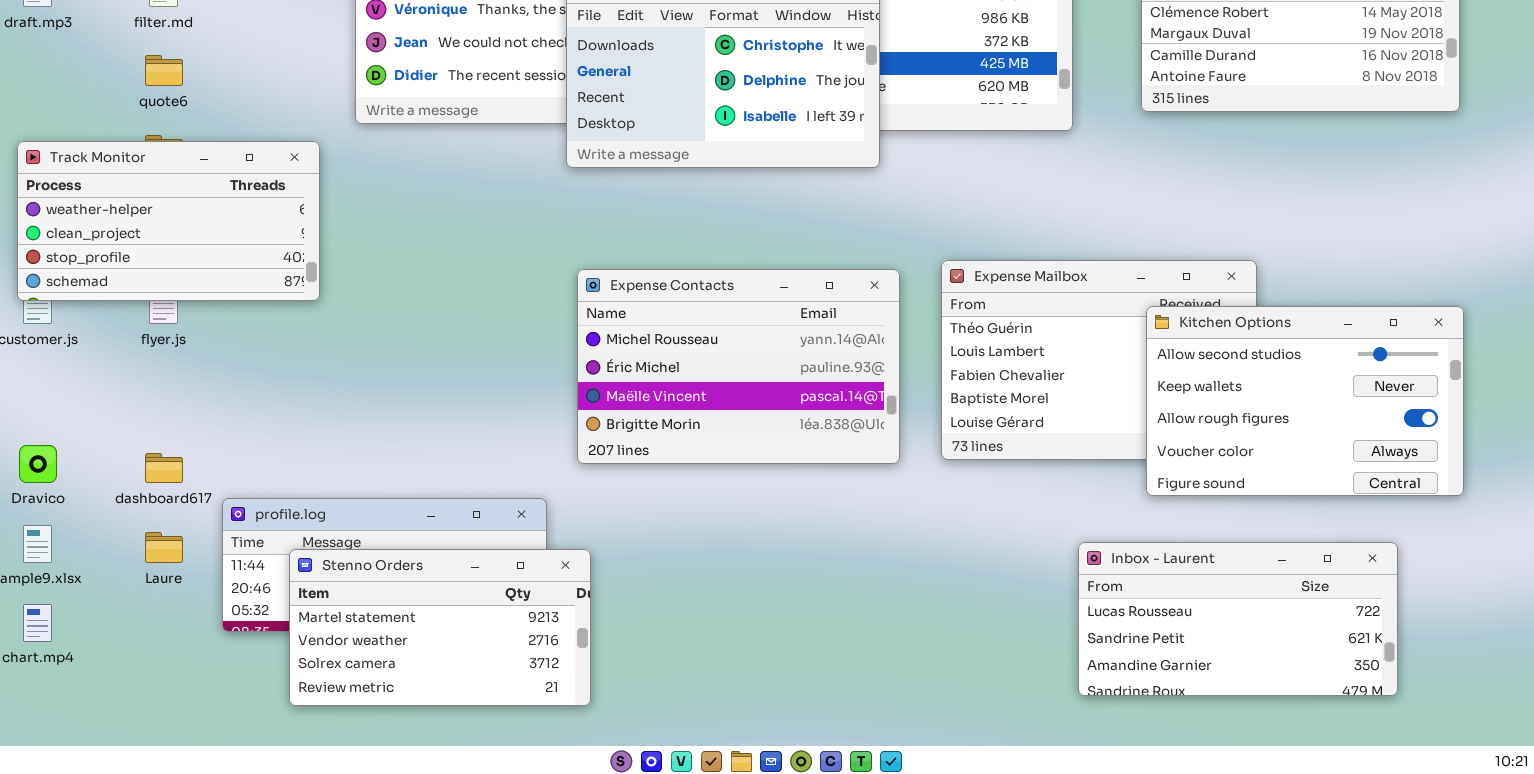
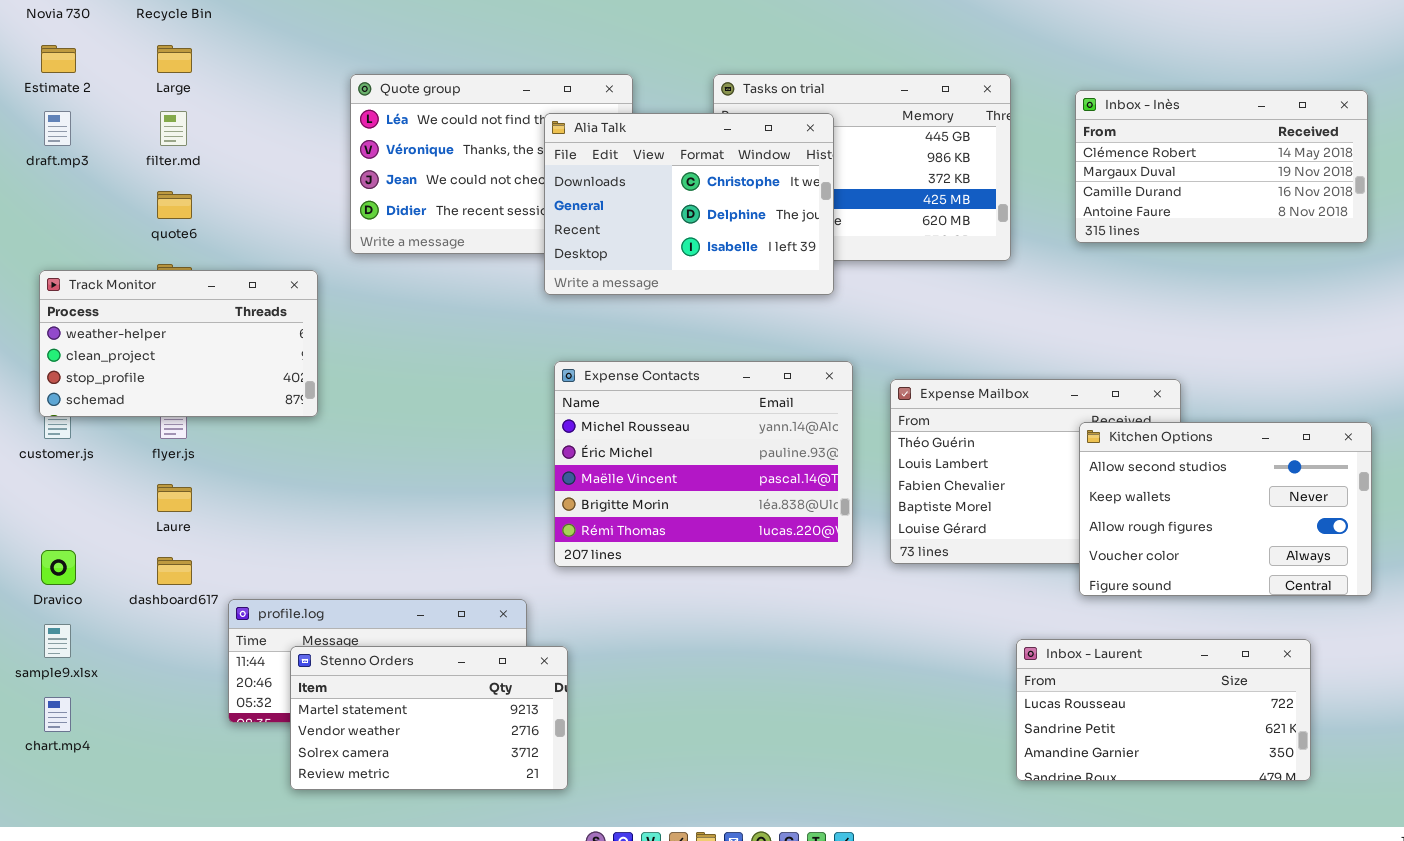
Expense Contacts: [577,269,900,464] -> [554,361,853,567], resized
Laure: [145,532,183,563] -> [157,484,192,512], moved

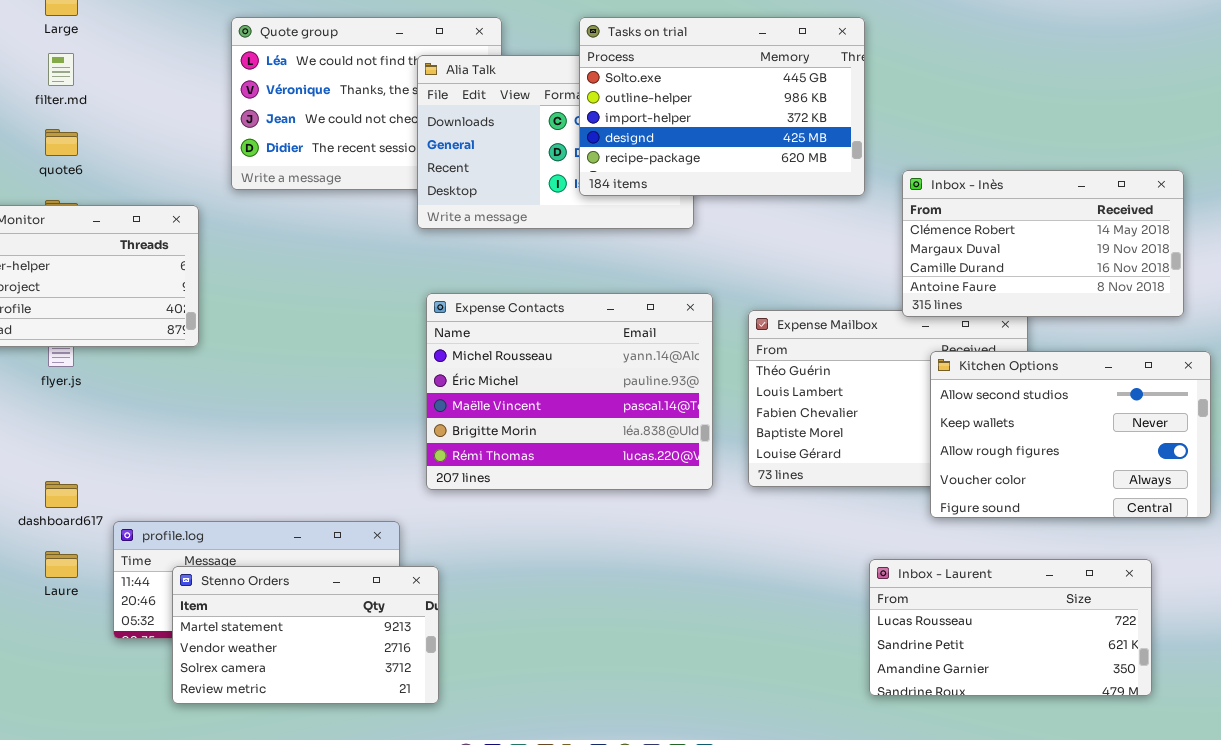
Tasks on trial: [713,74,1011,261] -> [579,17,865,196], raised
Inbox - Inès: [1075,90,1368,243] -> [902,170,1184,317], moved
Laure: [157,484,192,512] -> [45,551,78,578], moved

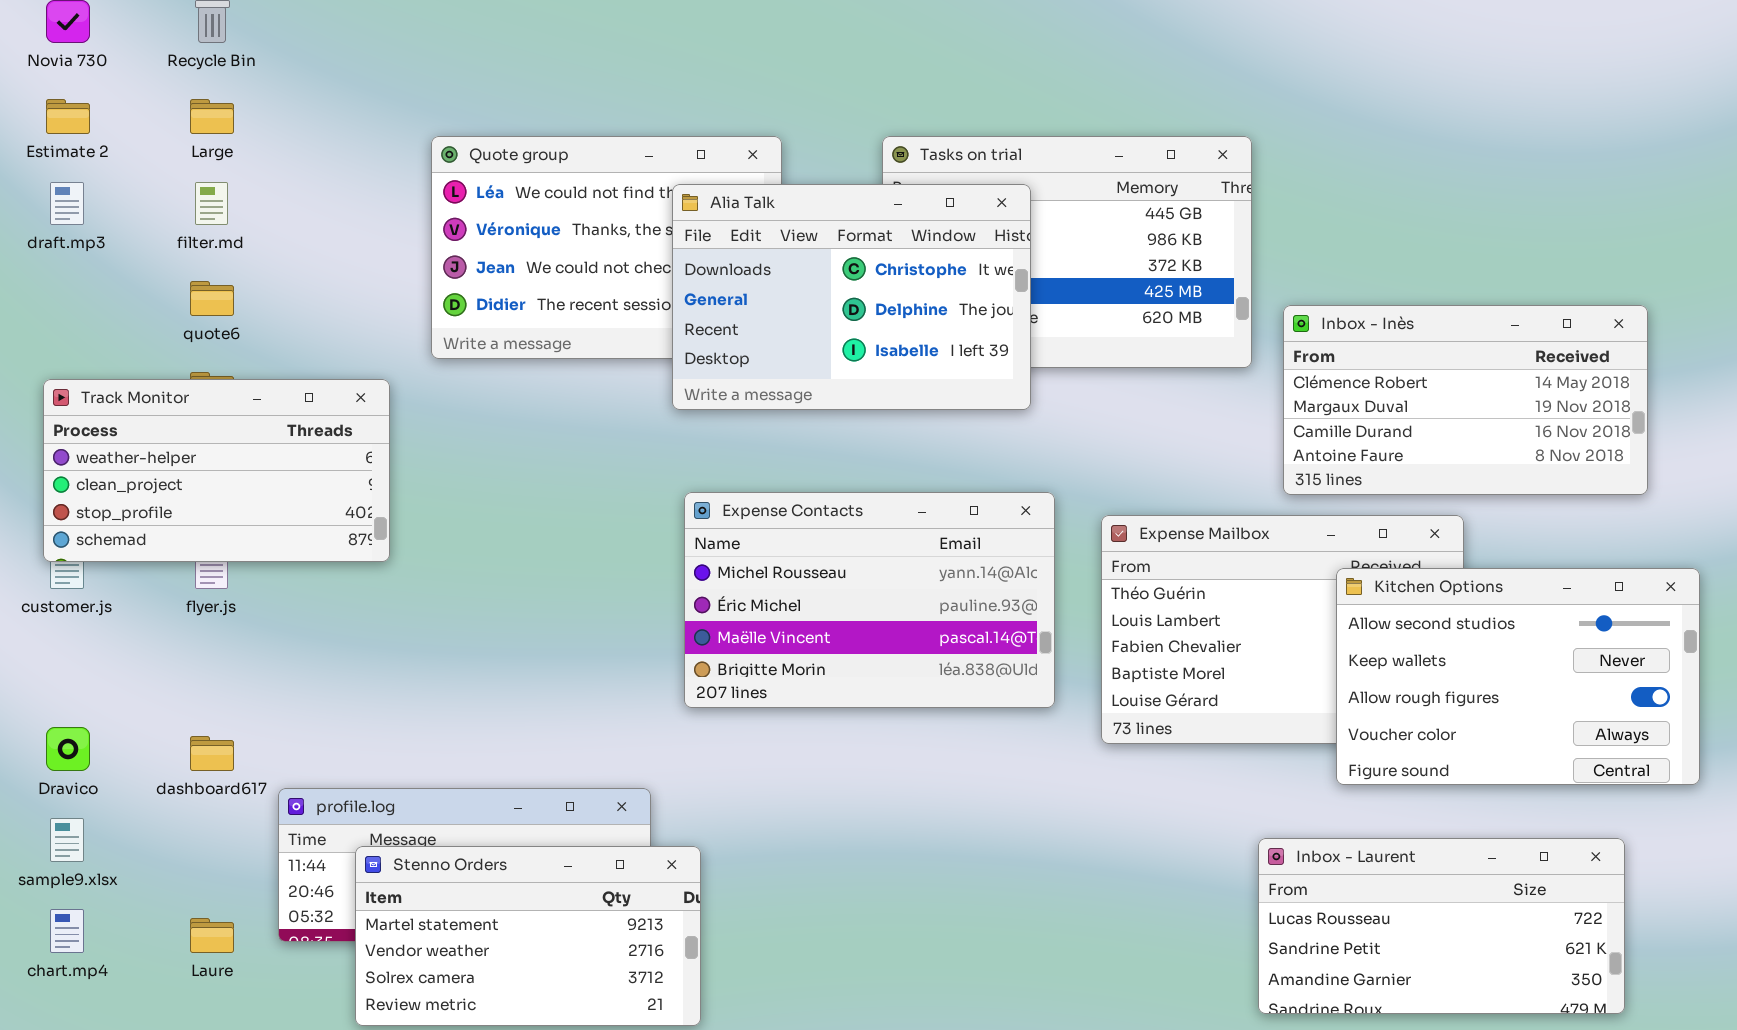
Alia Talk: [417,55,694,229] -> [672,184,1031,410], raised
Inbox - Inès: [902,170,1184,317] -> [1283,305,1648,495], moved
Expense Contacts: [426,293,713,490] -> [684,492,1055,708], resized
Laure: [45,551,78,578] -> [190,918,234,953], moved

